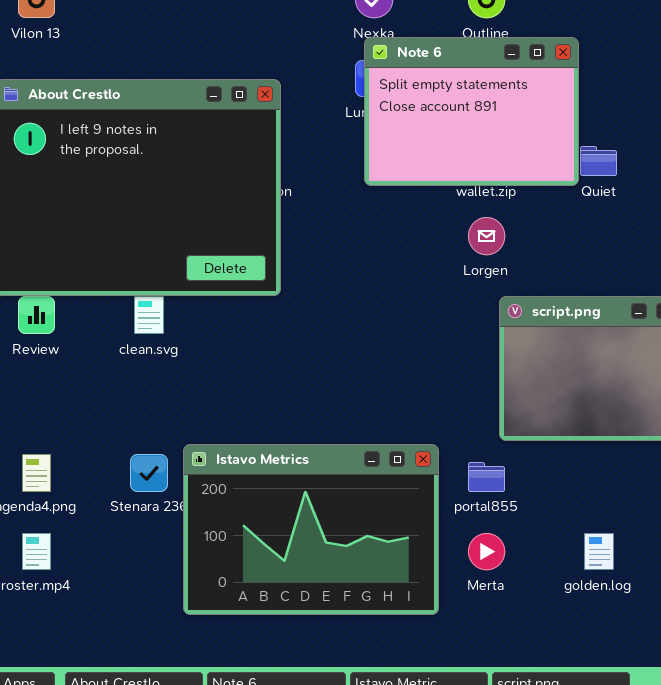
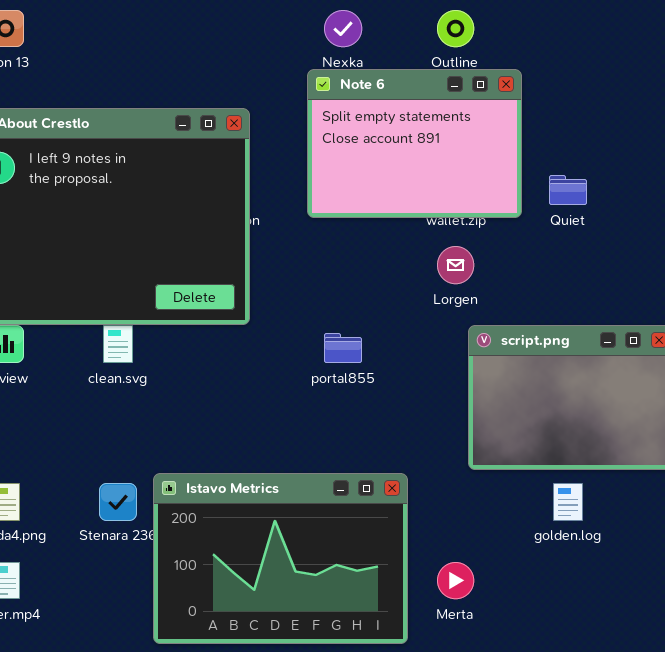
Note 6: [364,37,579,186] -> [307,69,522,218], moved
portal855: [468,462,505,492] -> [324,333,362,363], moved
golden.log: [584,533,614,570] -> [553,483,583,521], moved

